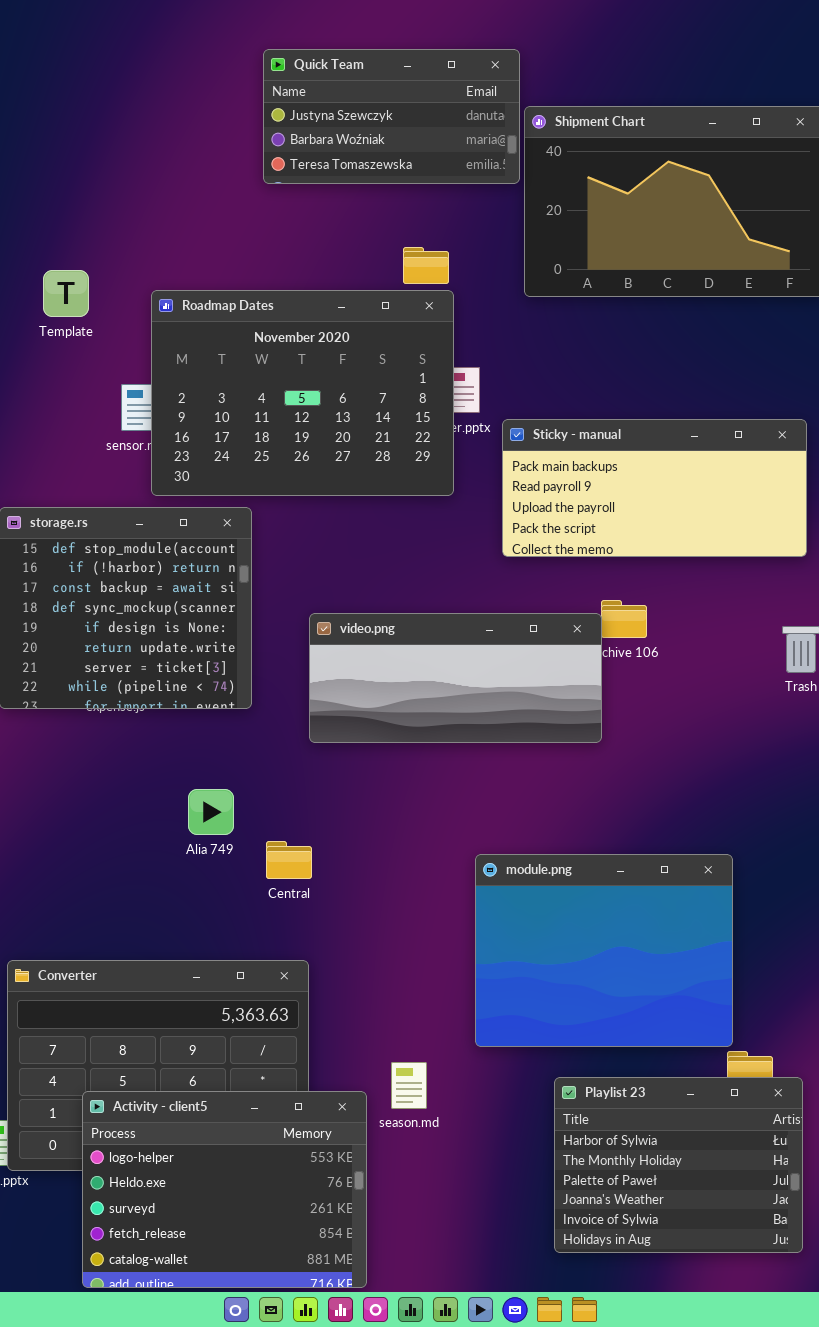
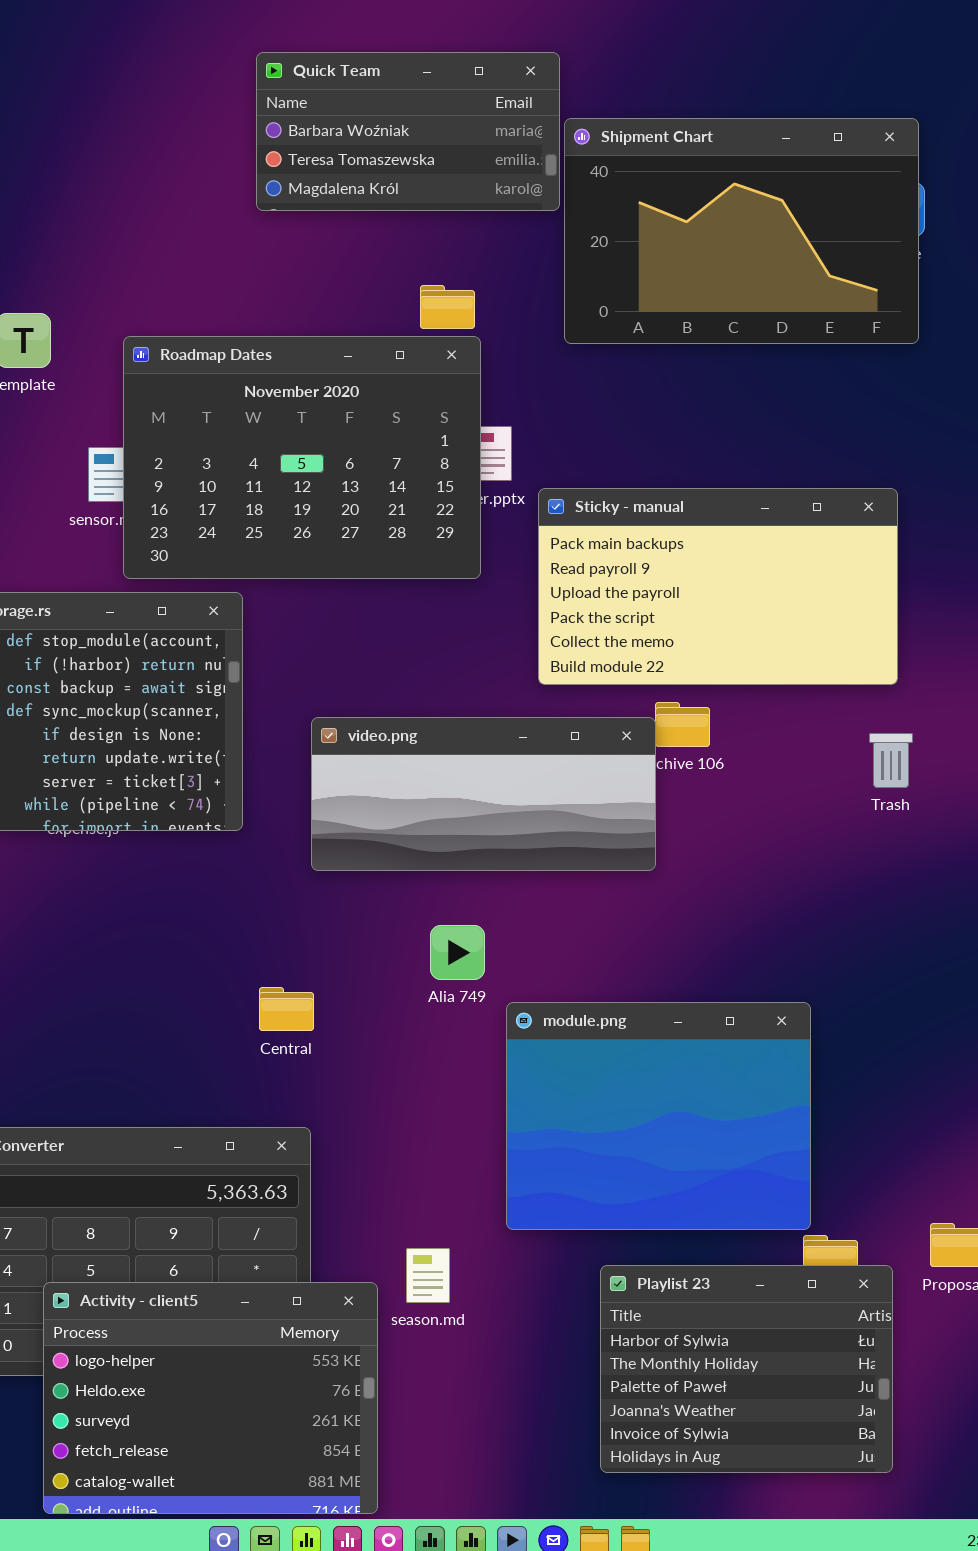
Quick Team: [263,49,520,184] -> [256,52,560,211], scrolled down 1 row
Sticky - manual: [502,419,807,557] -> [538,488,898,685], resized
Alia 749: [188,789,234,835] -> [430,925,485,980], moved

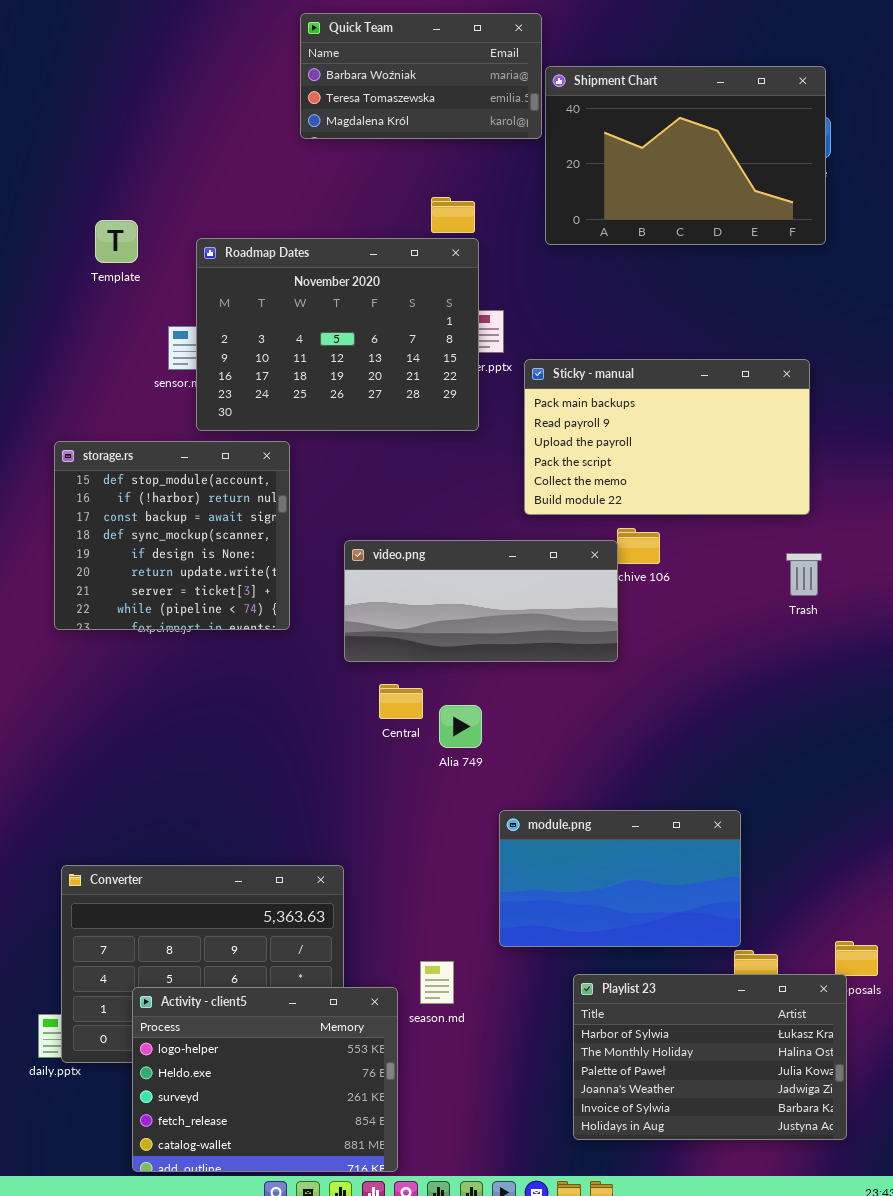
Central: [259,987,314,1031] -> [379,684,423,719], moved
module.png: [506,1002,811,1230] -> [499,810,741,947], resized
Playlist 23: [600,1265,893,1473] -> [573,974,847,1140], resized

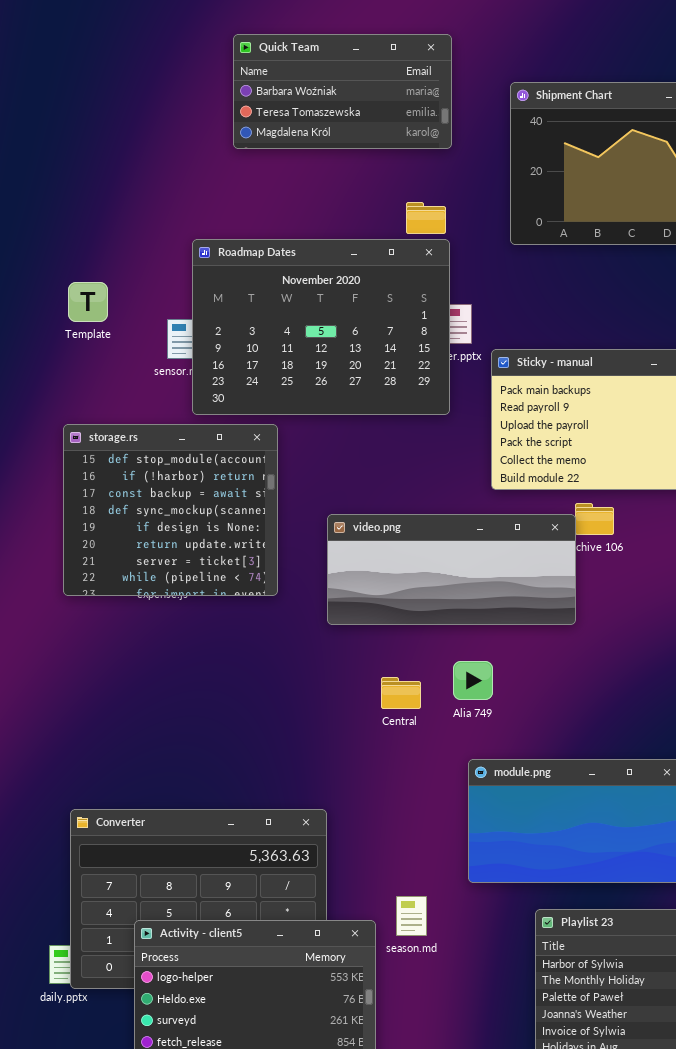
Quick Team: [300,13,542,139] -> [233,34,452,149], moved
Template: [95,220,138,263] -> [68,282,108,322], moved
Central: [379,684,423,719] -> [381,677,421,709], moved
Alia 749: [439,705,482,748] -> [453,661,493,700], moved

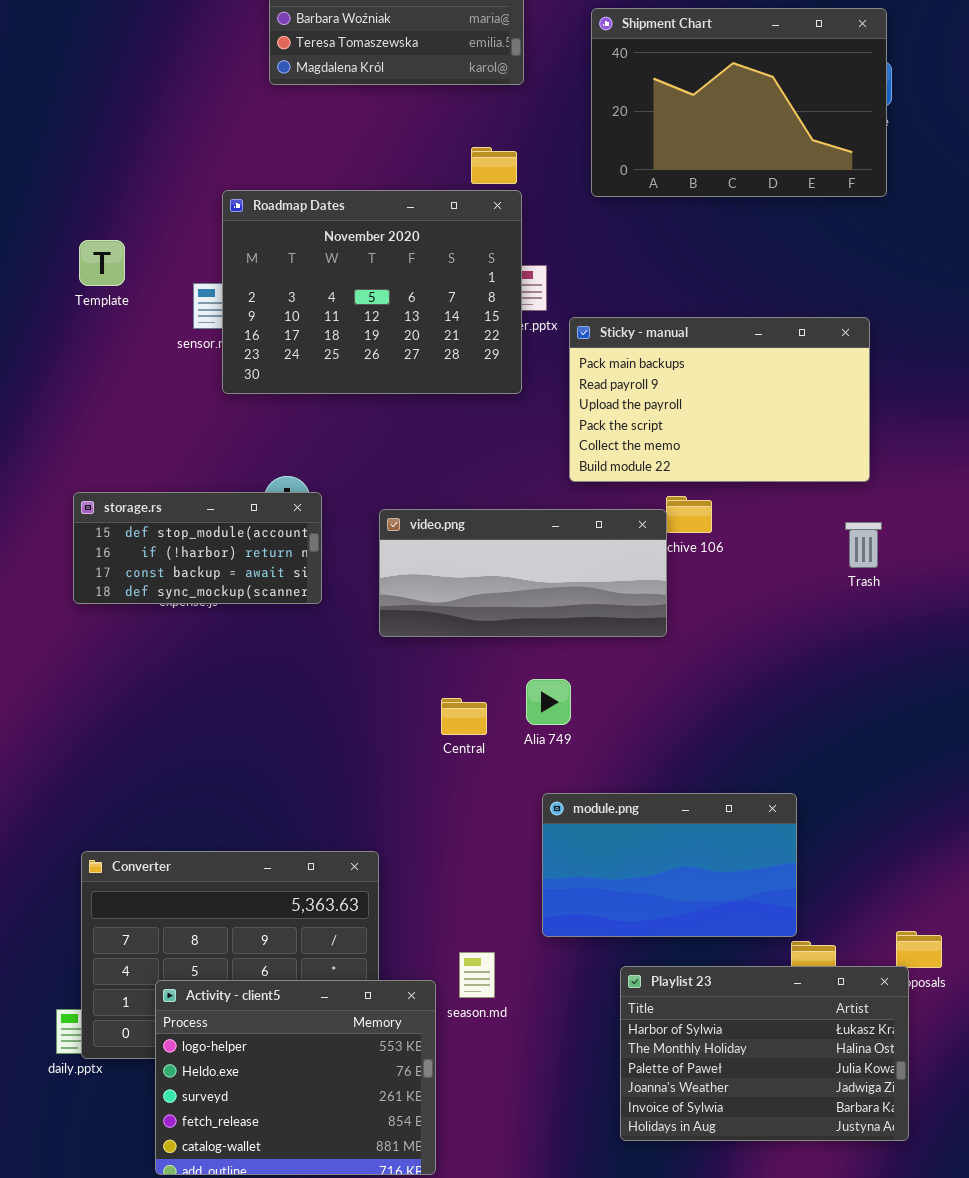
storage.rs: [63,424,278,596] -> [73,492,322,604], resized

